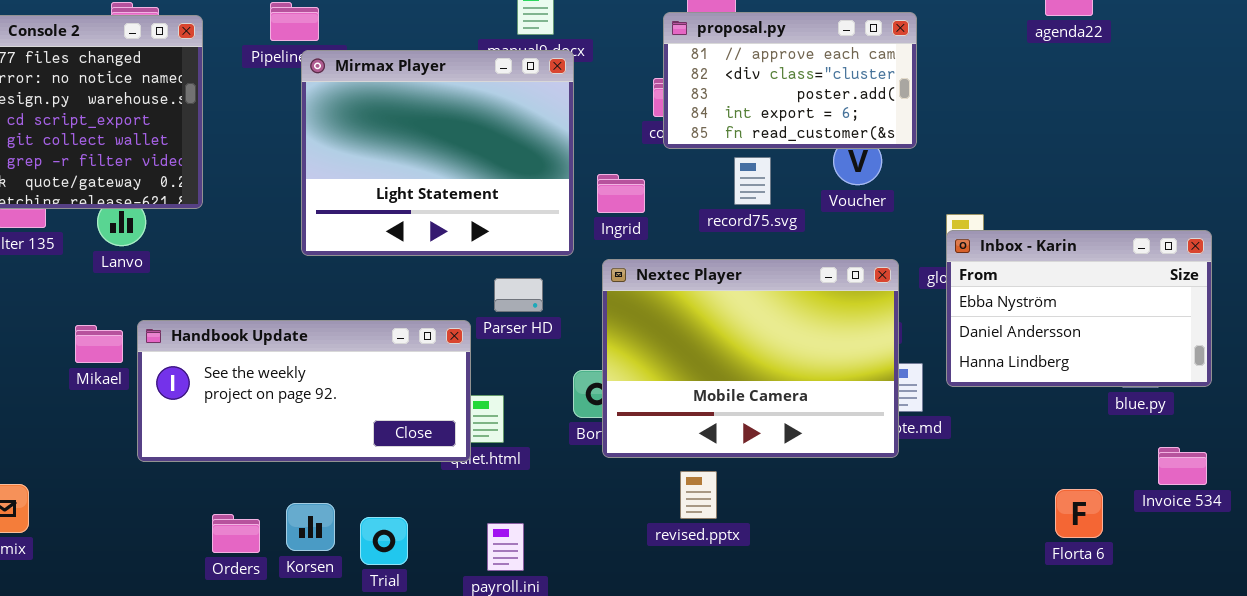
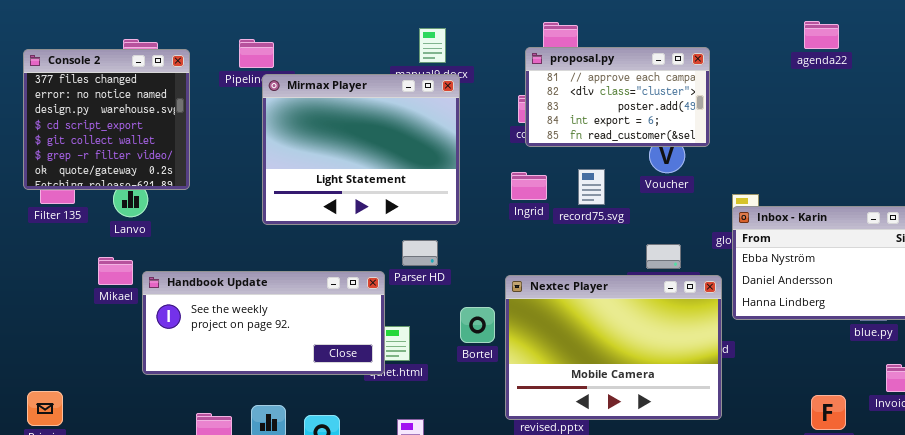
record75.svg: [734,157,771,205] -> [578,169,605,205], moved
Ingrid: [597,174,645,213] -> [511,172,547,200], moved
Nextec Player: [602,259,899,458] -> [505,275,722,420], moved
Mikael: [75,325,123,363] -> [98,257,133,285], moved

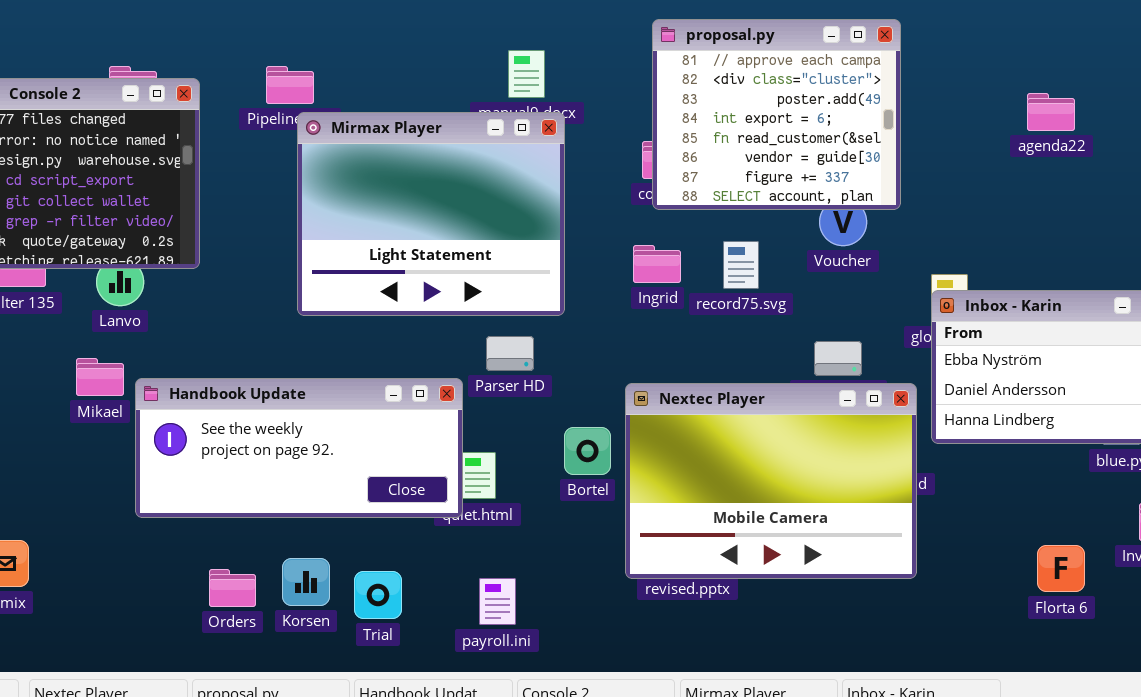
agenda22: [804,21,839,49] -> [1027,93,1075,131], moved
proposal.py: [525,47,710,147] -> [652,19,901,210], resized

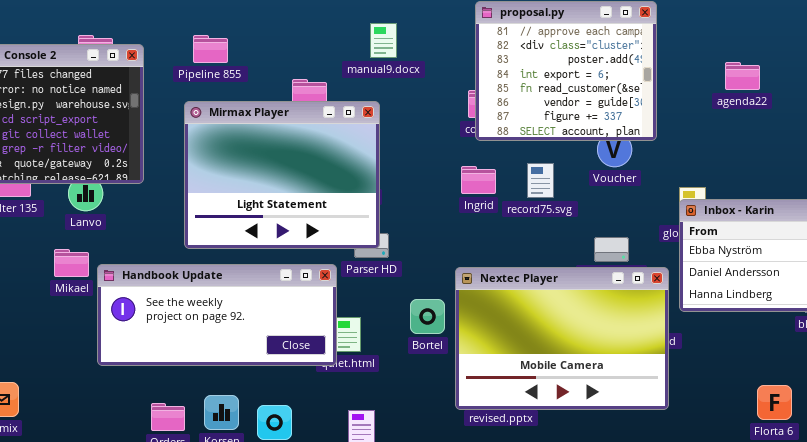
agenda22: [1027,93,1075,131] -> [725,62,760,90], moved
Mirmax Player: [297,112,565,316] -> [184,101,380,249], moved

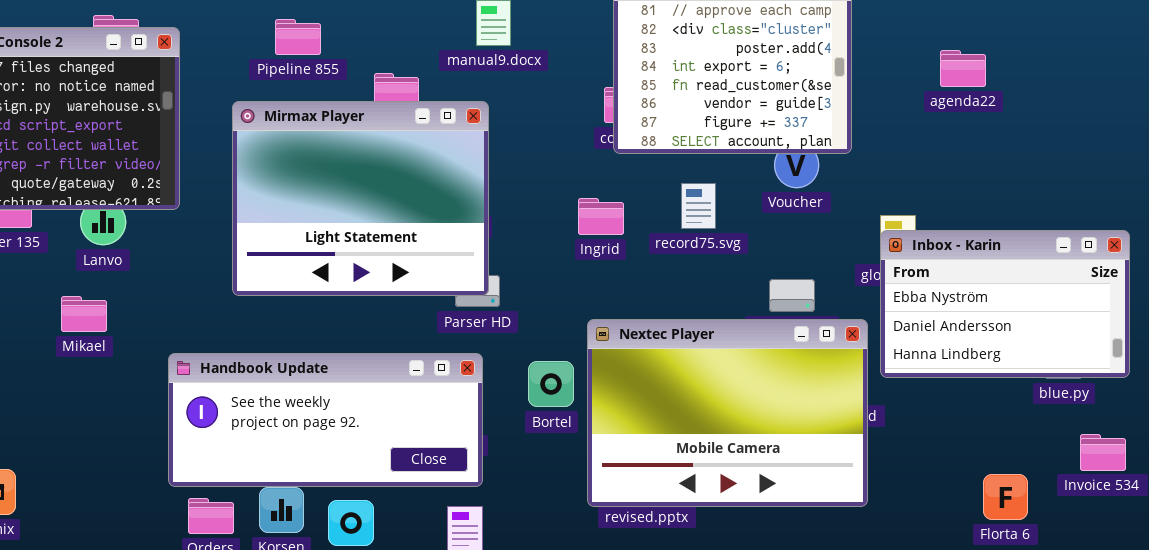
Pipeline 855: [193,35,228,63] -> [275,19,321,55], moved
Ingrid: [461,166,496,194] -> [578,198,624,235], moved
Handbook Update: [97,264,337,366] -> [168,353,483,487], moved

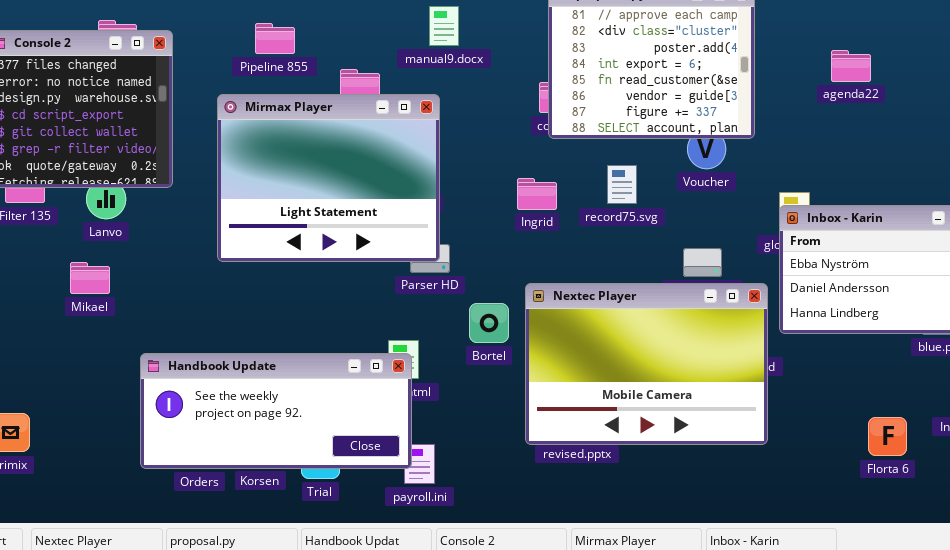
Handbook Update: [168,353,483,487] -> [140,353,412,469], moved
Bortel: [528,361,574,407] -> [469,303,509,343], moved

